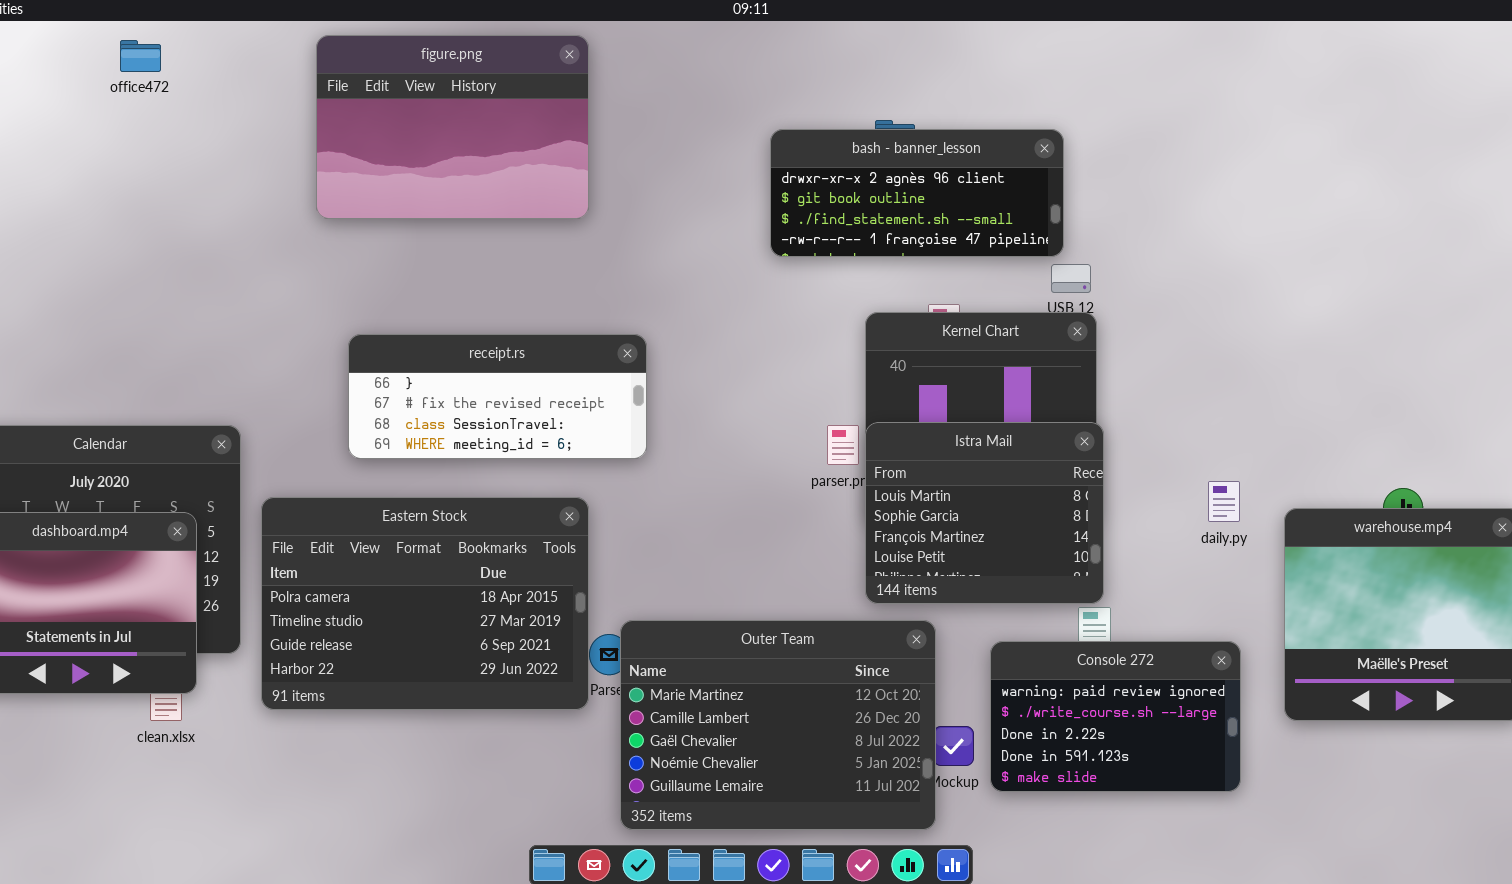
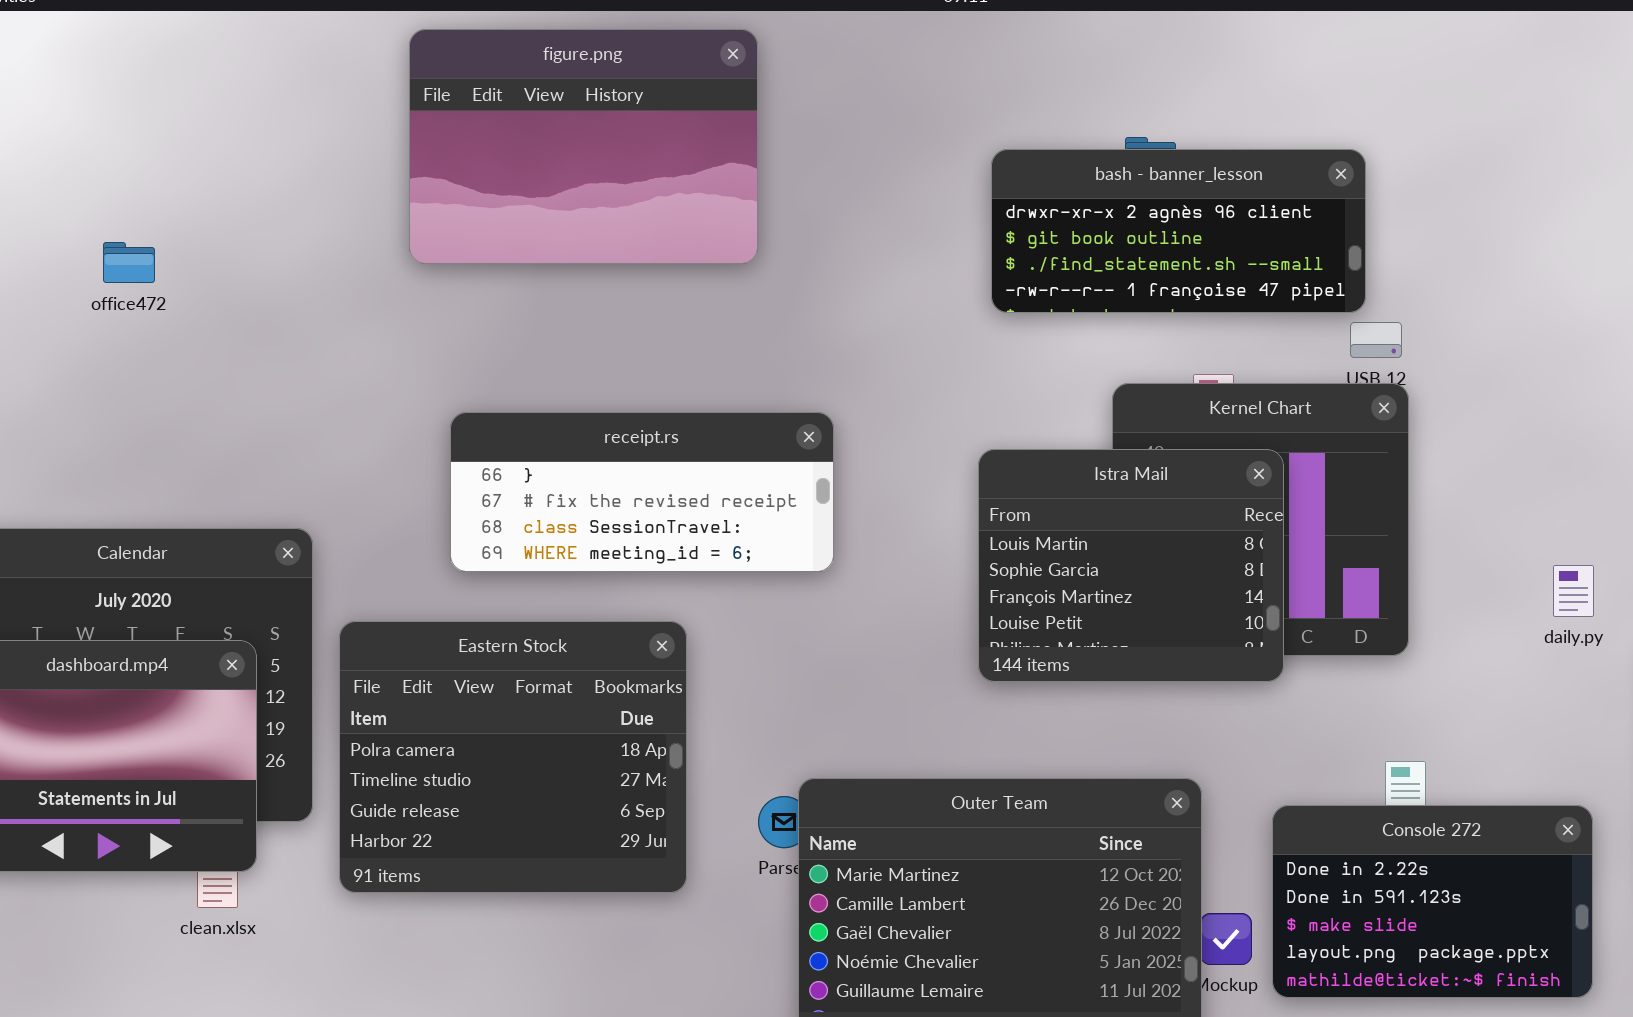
office472: [120,40,161,72] -> [103,242,155,283], moved
Istra Mail: [865,422,1104,604] -> [978,449,1284,682], moved
daily.py: [1208,481,1240,522] -> [1553,565,1594,617], moved
Eastern Stock: [261,497,589,710] -> [339,621,687,893], resized
Console 272: [990,641,1241,792] -> [1272,805,1593,998], scrolled down 2 rows

